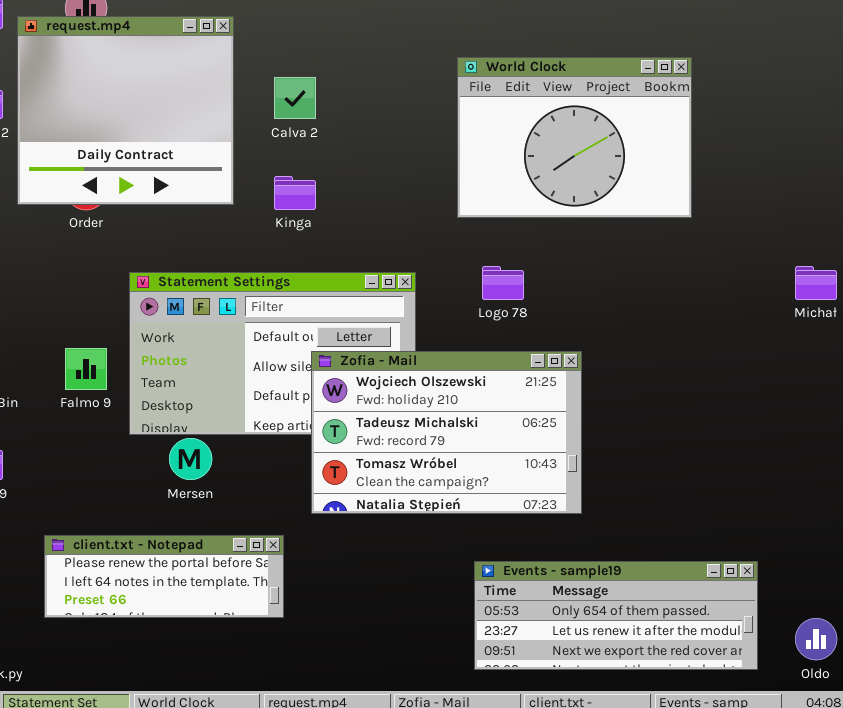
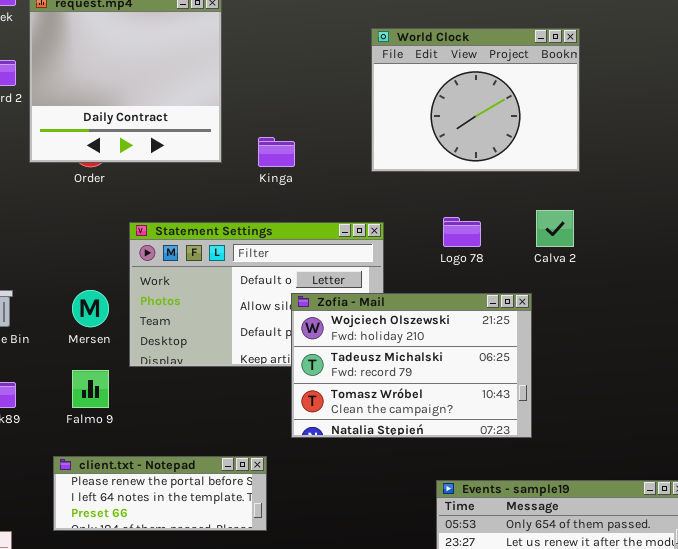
World Clock: [457,57,692,218] -> [371,28,580,172], moved
Calva 2: [274,77,316,119] -> [536,210,574,247], moved
Falmo 9: [65,348,107,390] -> [72,370,109,408], moved
Mersen: [169,438,212,480] -> [72,290,109,327], moved

